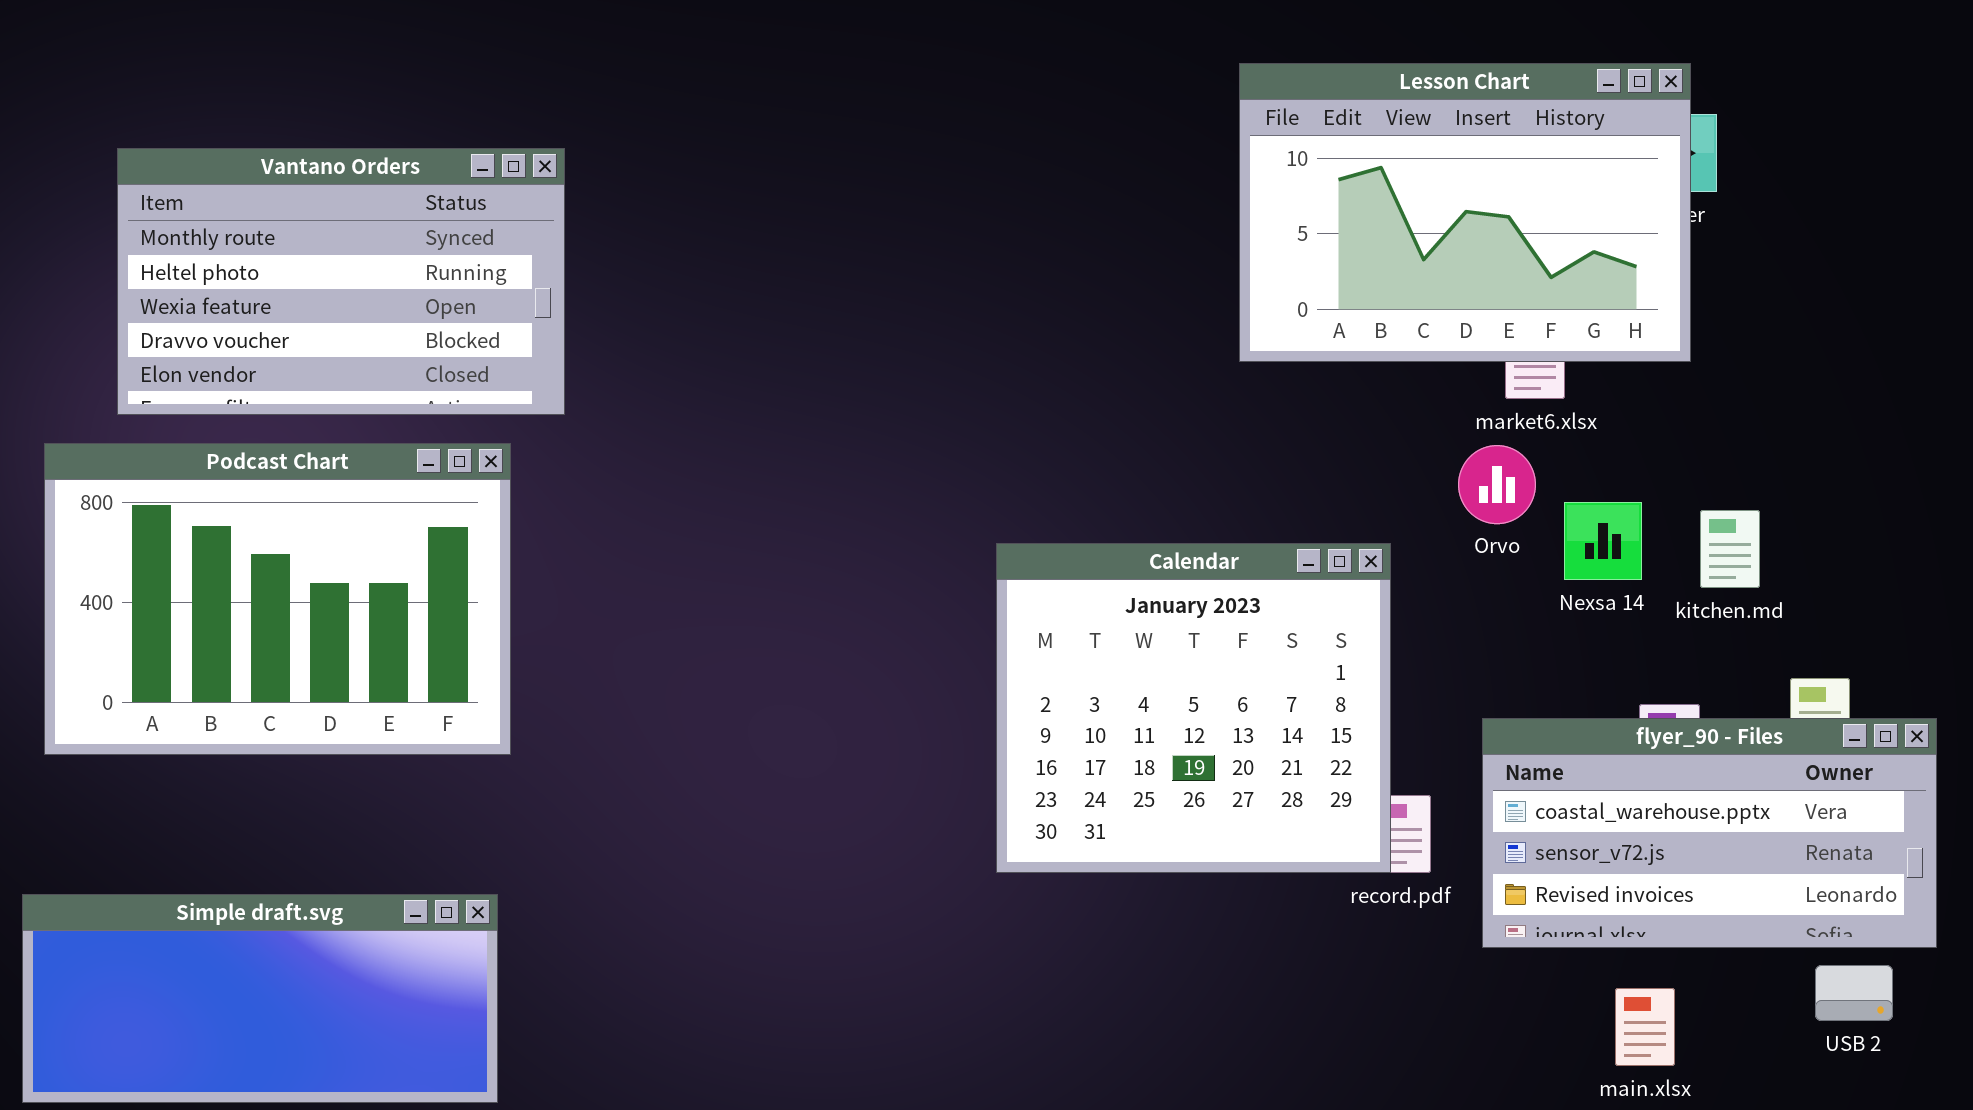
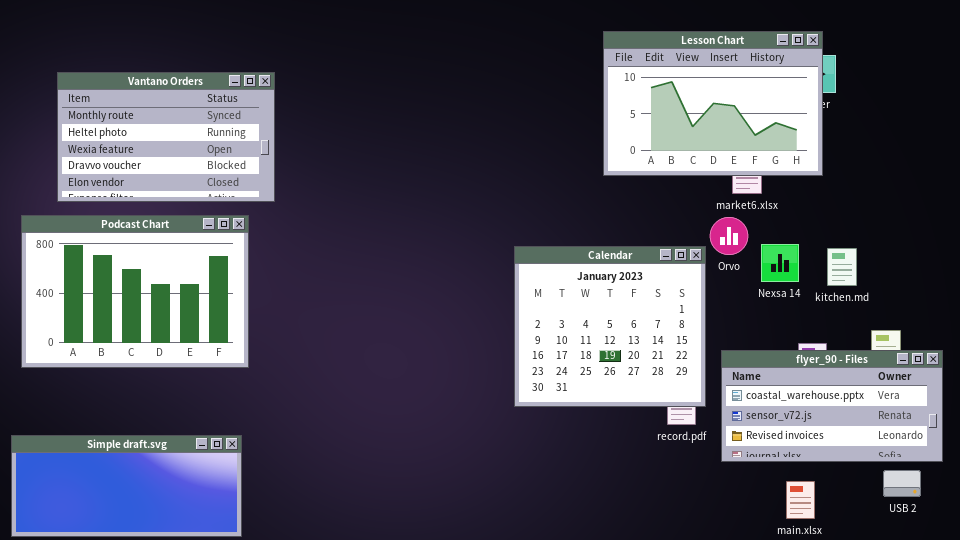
Calendar: [996,543,1391,873] -> [514,246,706,407], moved

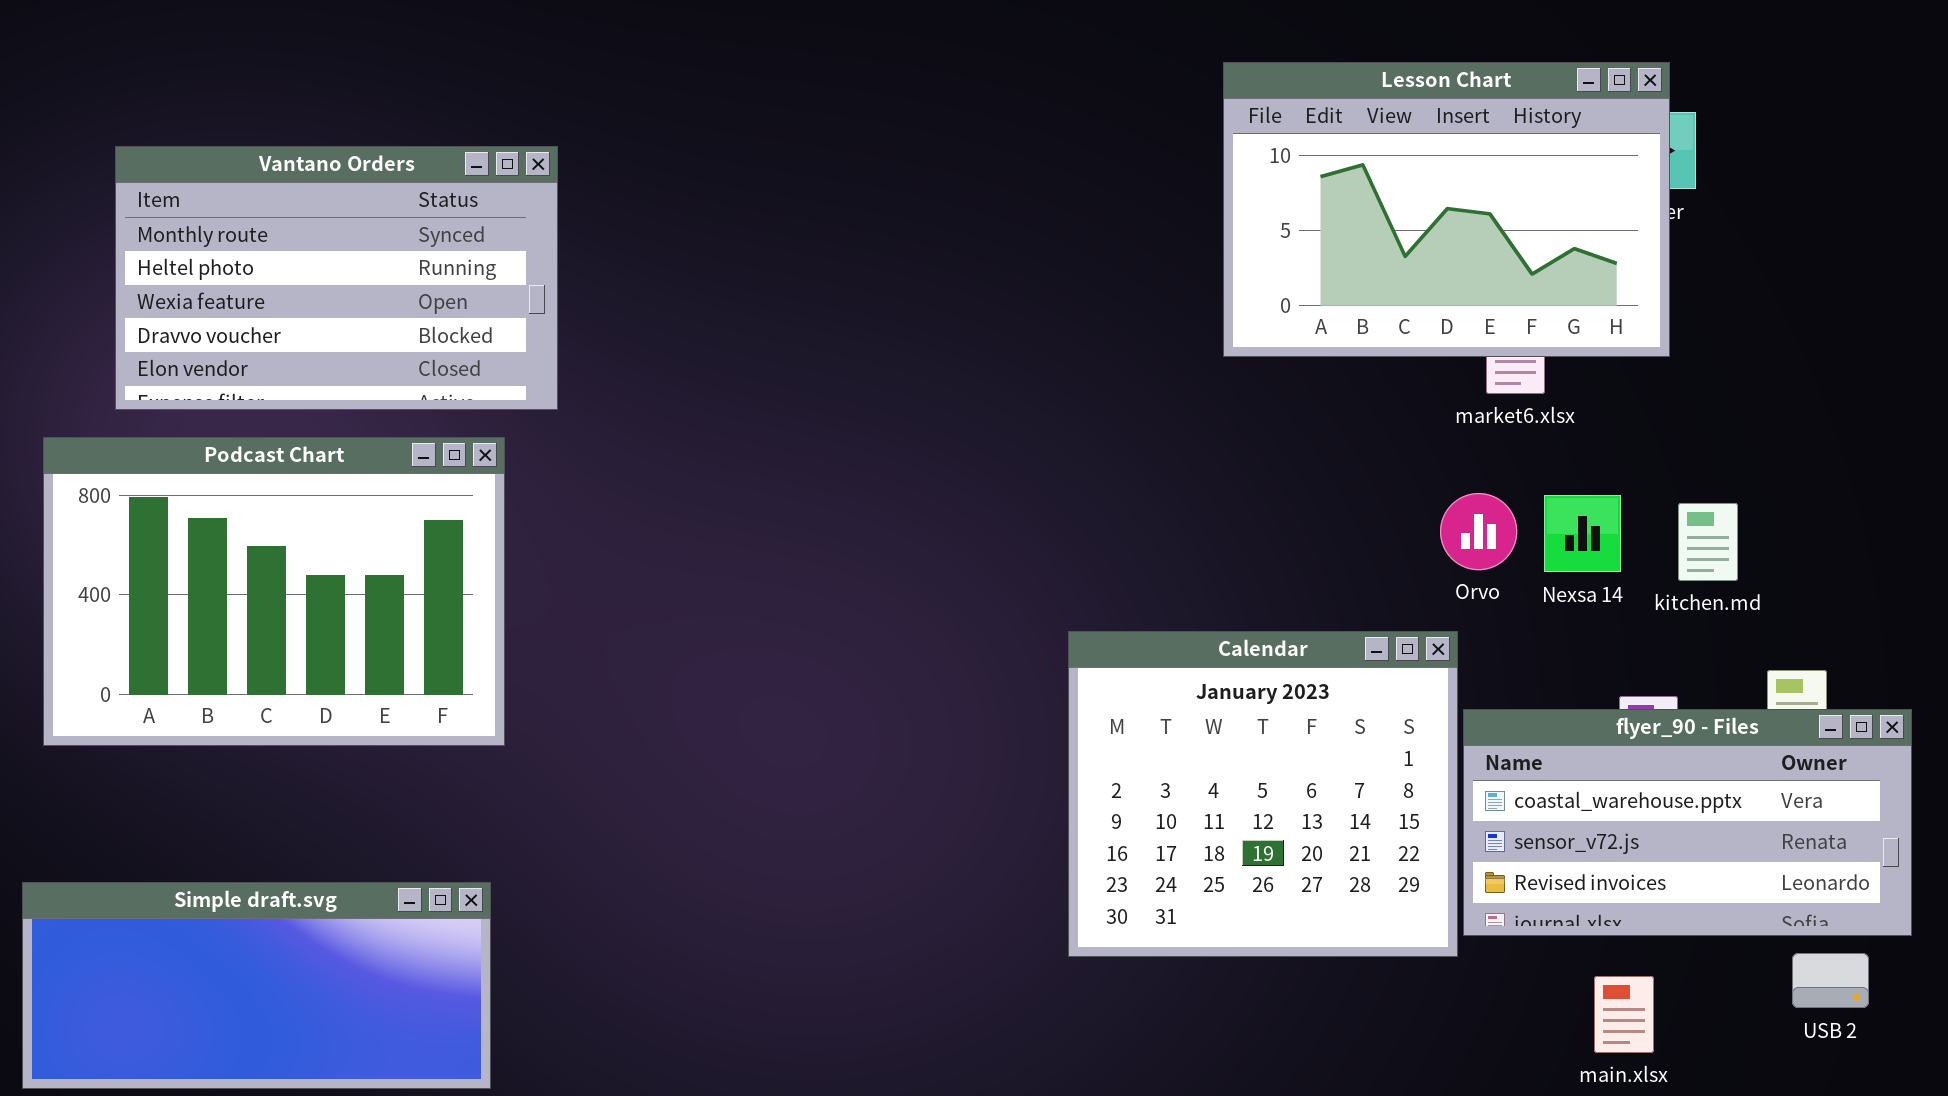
Orvo: [710,217,748,255] -> [1440,493,1517,570], moved
Calendar: [514,246,706,407] -> [1068,631,1458,957], moved

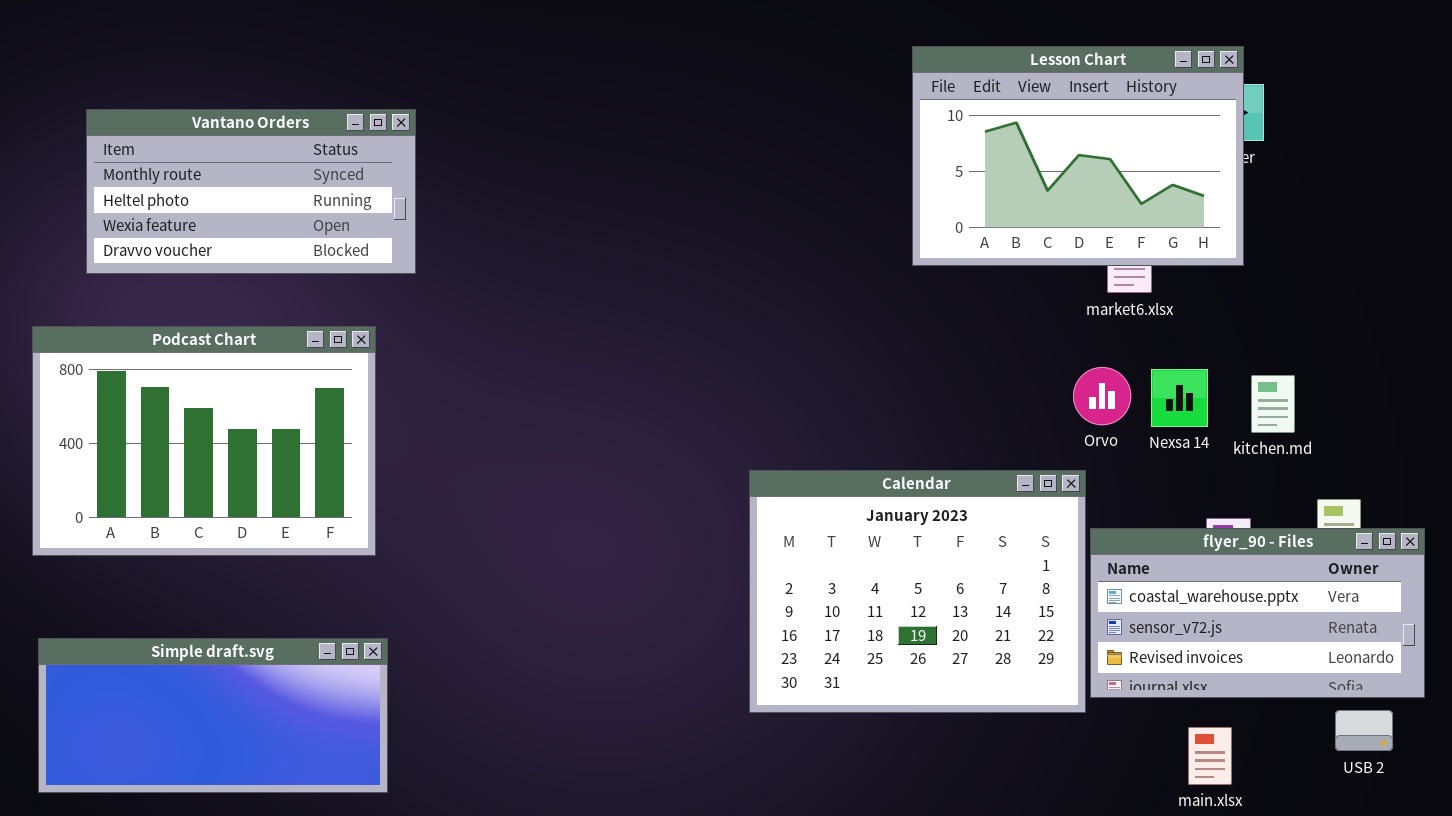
Vantano Orders: [115,146,558,410] -> [86,109,416,274], resized
Calendar: [1068,631,1458,957] -> [749,470,1086,713], resized
Simple draft.svg: [22,882,491,1089] -> [38,638,388,793], moved

